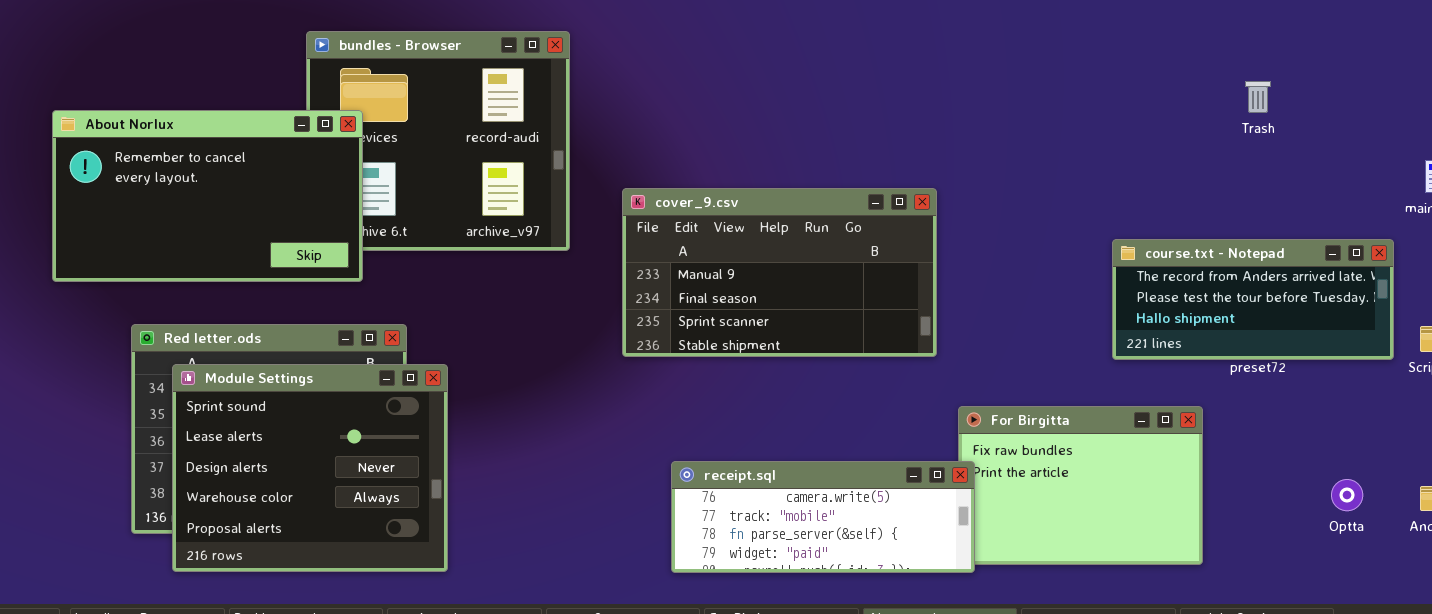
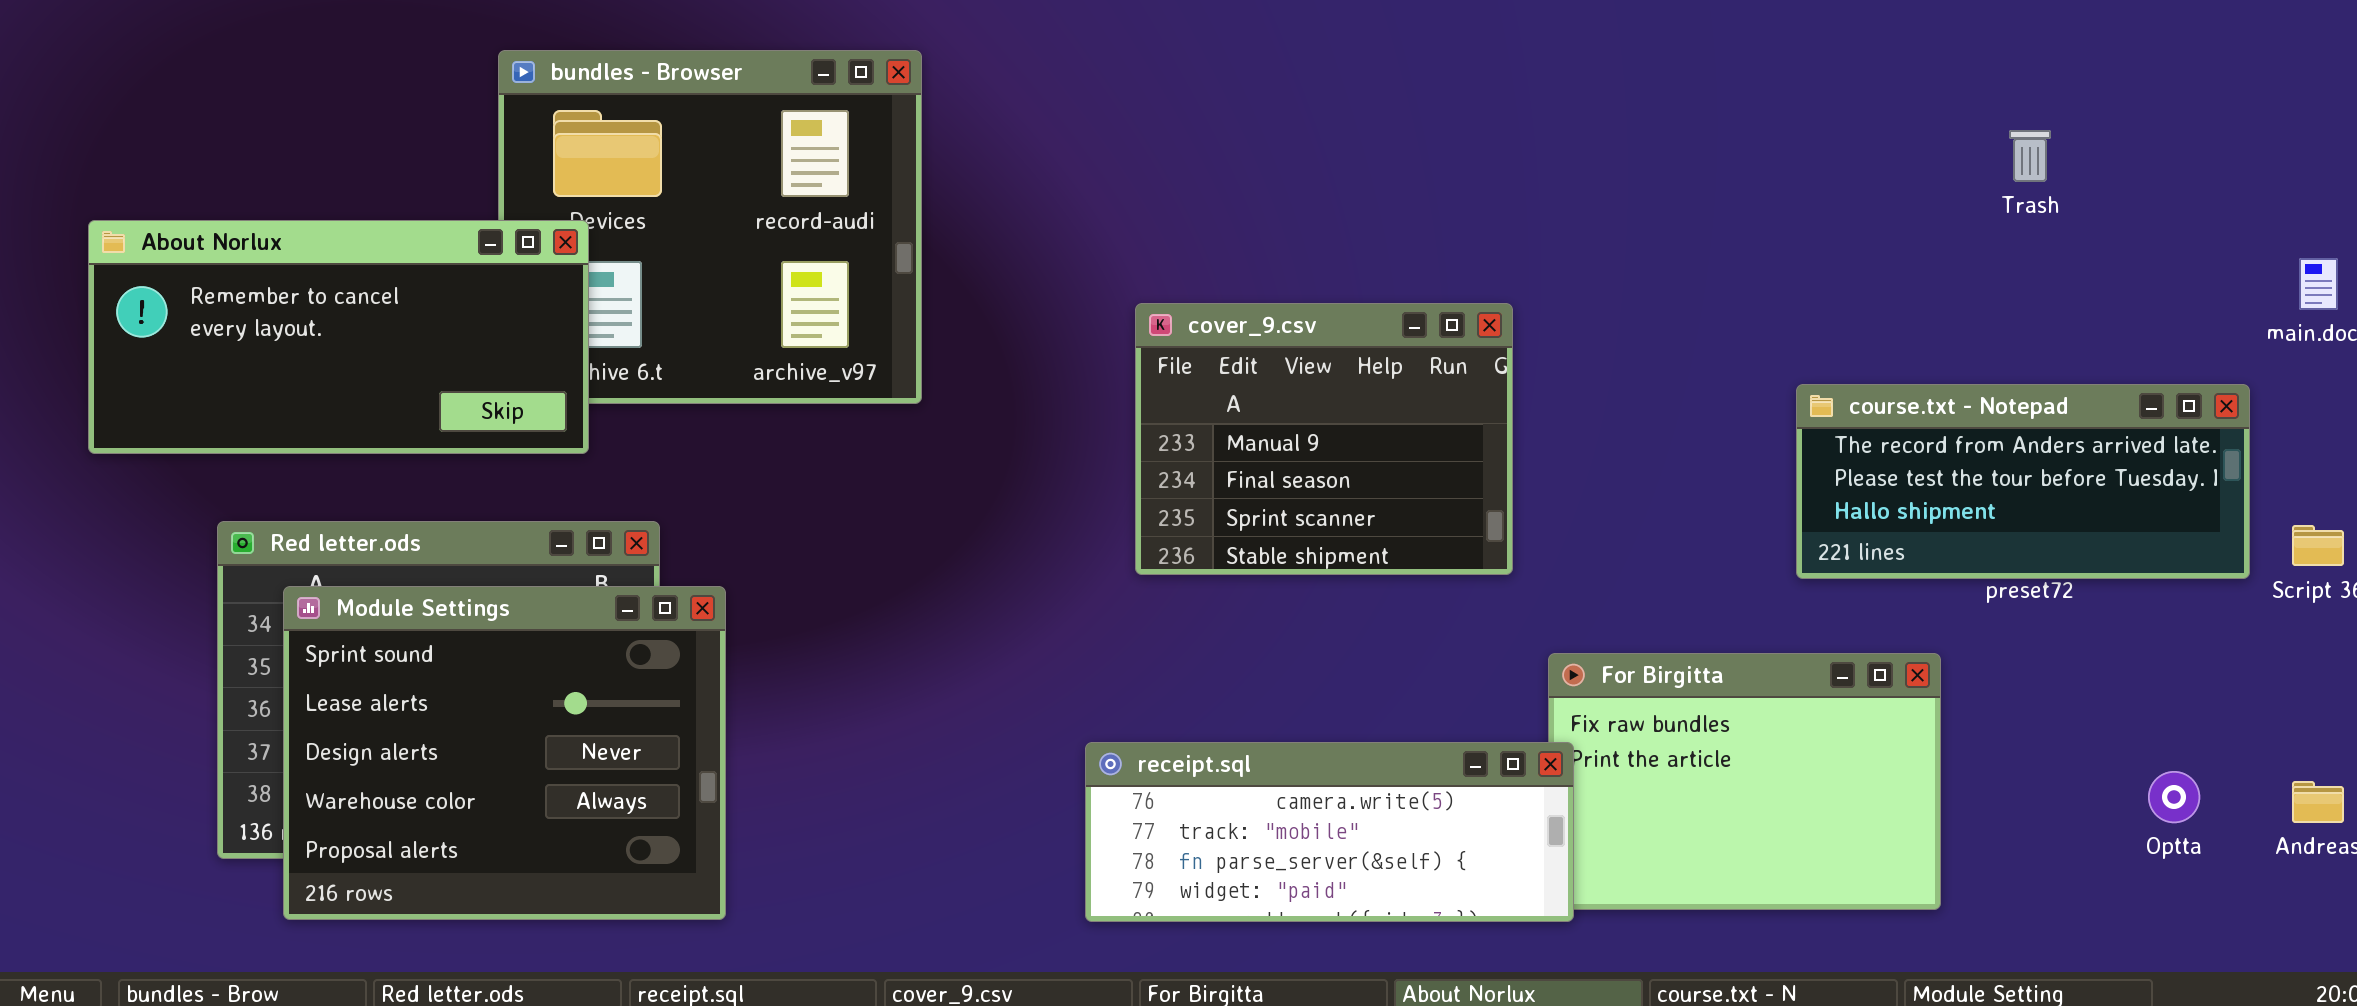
About Norlux: [52,110,363,282] -> [88,220,589,454], resized
cover_9.csv: [622,188,937,357] -> [1135,303,1513,575], resized

